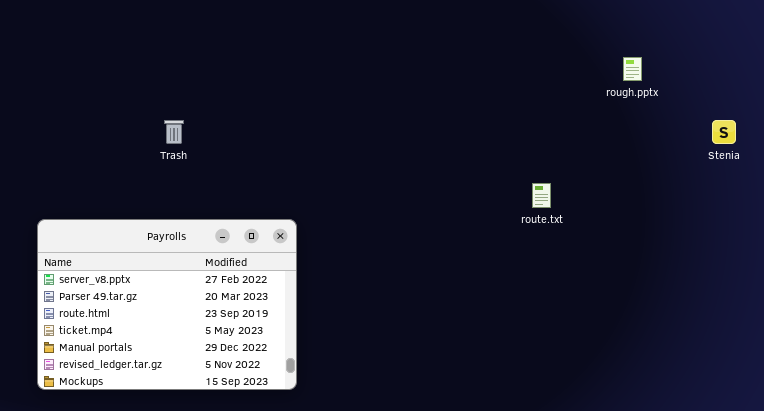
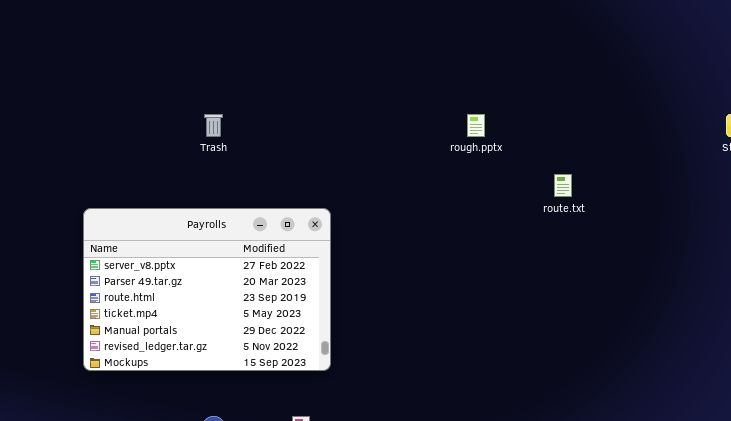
rough.pptx: [623,57,642,81] -> [467,114,485,137], moved

